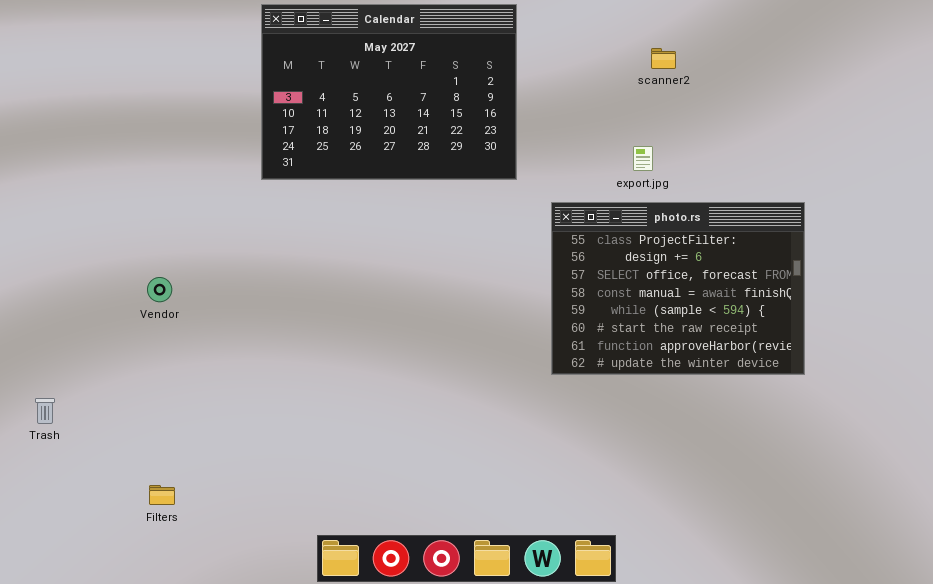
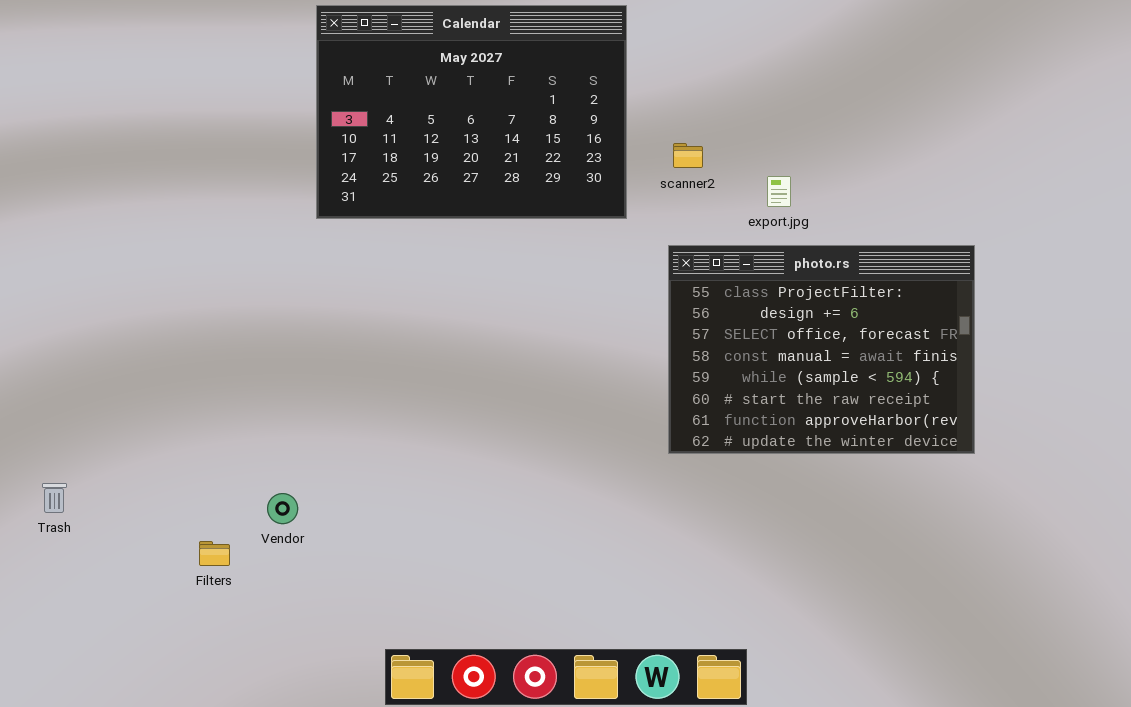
scanner2: [651,48,676,69] -> [673,143,703,168], moved
Vendor: [147,277,172,302] -> [267,493,298,524], moved
Filters: [149,485,175,505] -> [199,541,230,566], moved

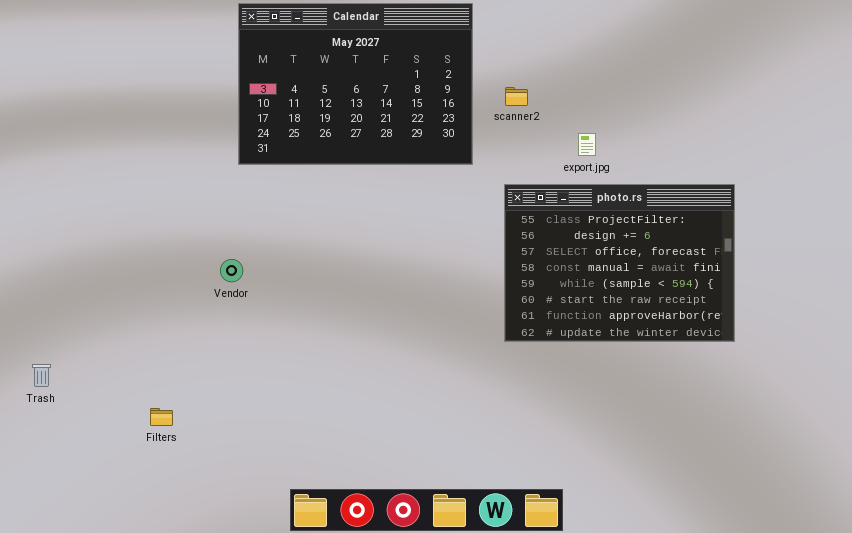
scanner2: [673,143,703,168] -> [505,87,528,106], moved
Vendor: [267,493,298,524] -> [220,259,243,282], moved

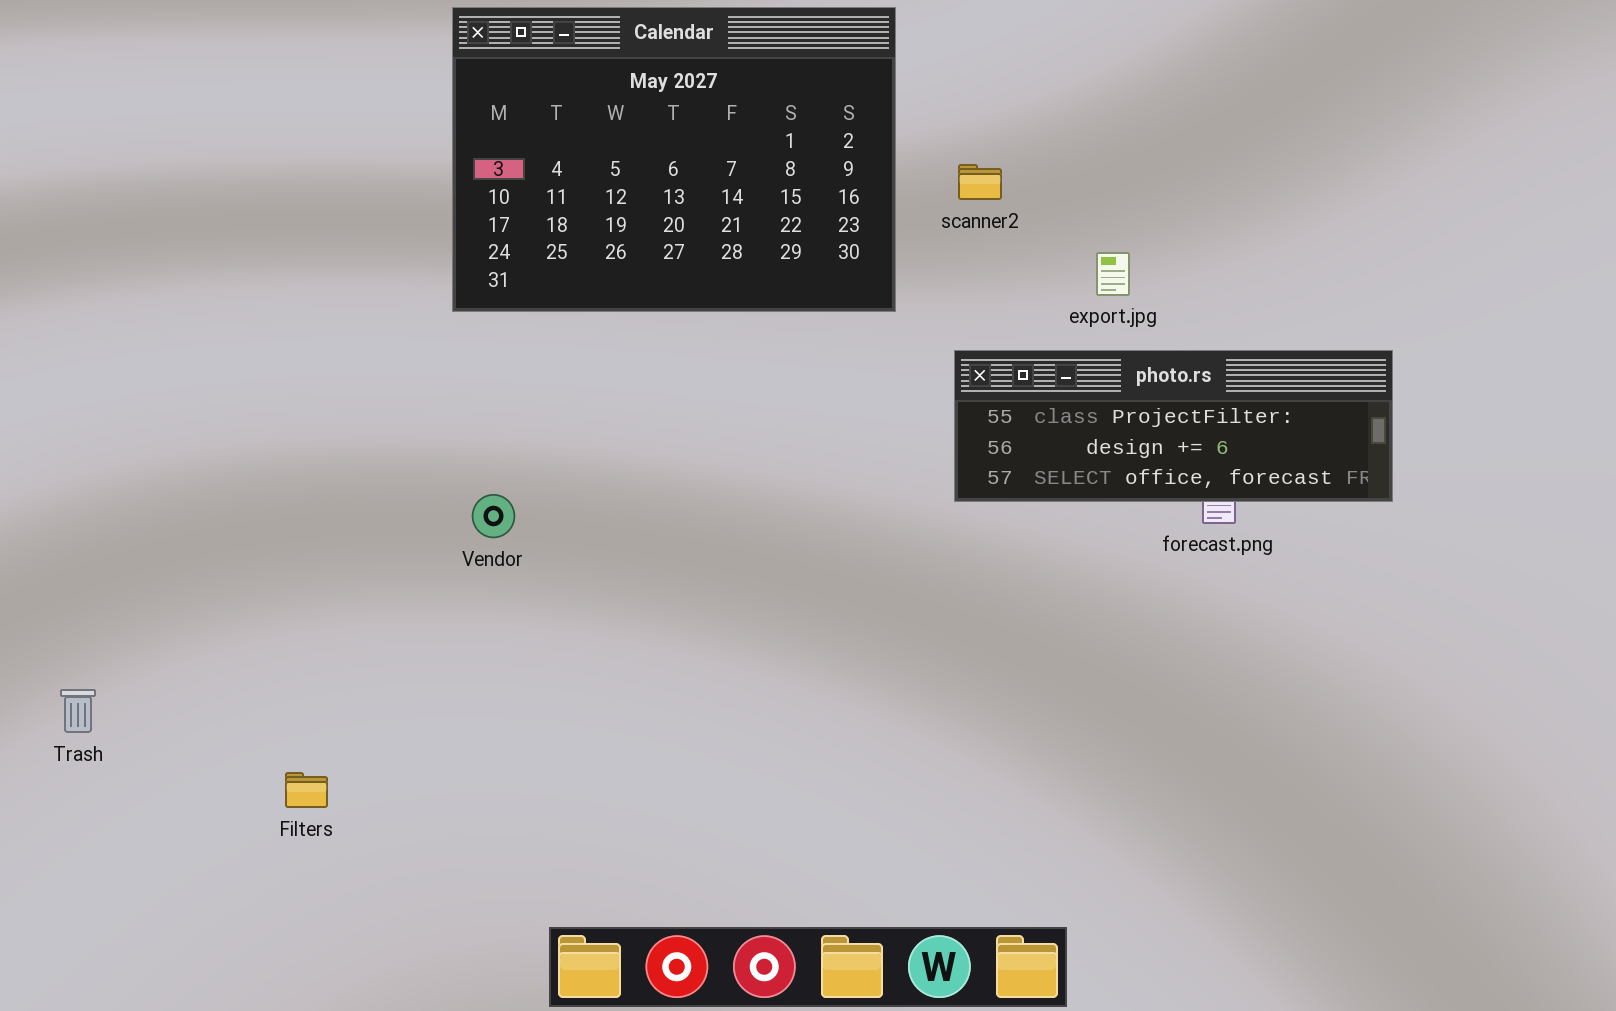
photo.rs: [504,184,735,342] -> [954,350,1393,502], resized
Vendor: [220,259,243,282] -> [472,494,515,538], moved

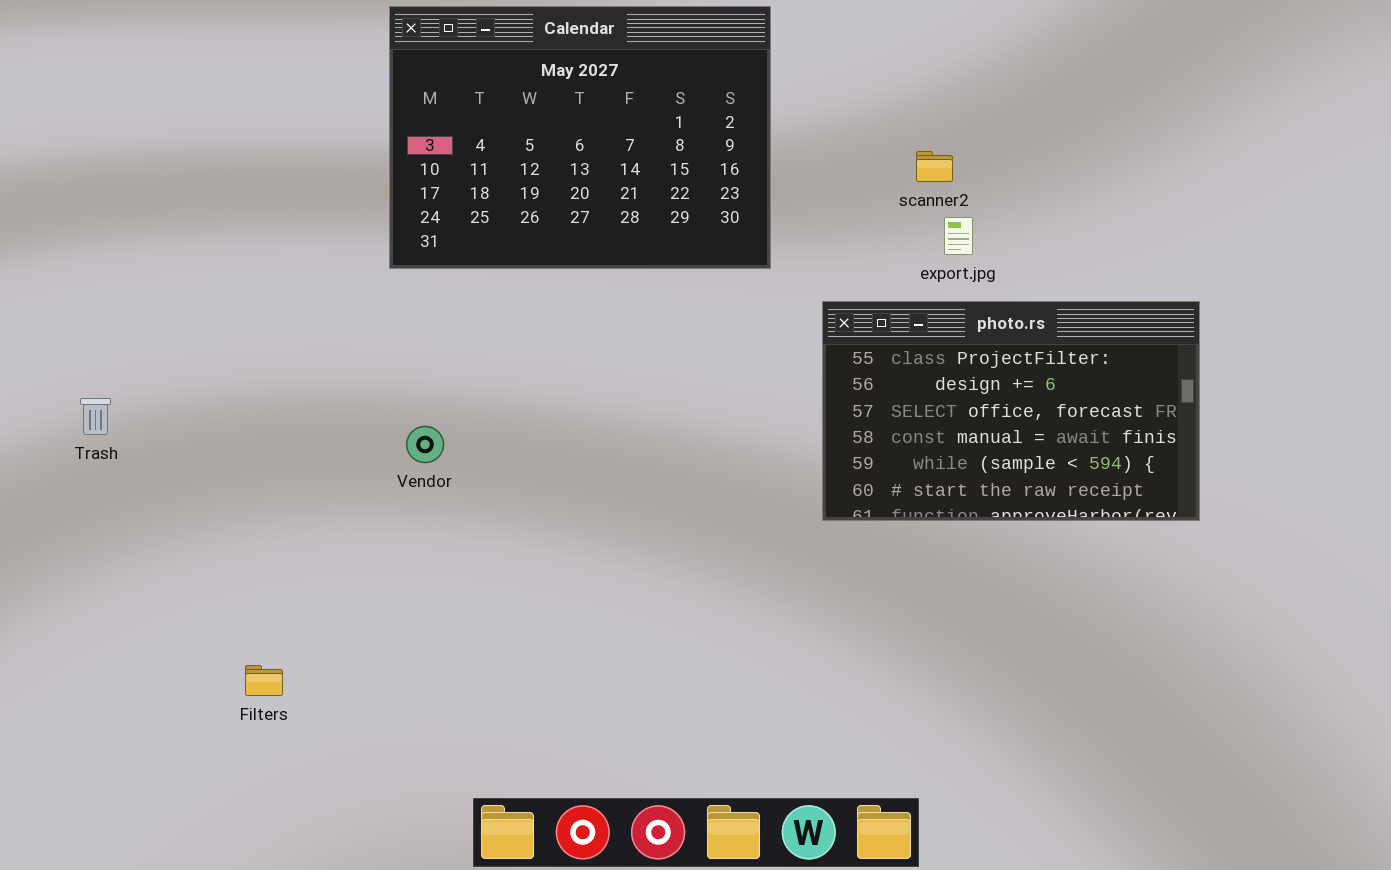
scanner2: [958,164,1002,200] -> [916,151,953,182], moved
photo.rs: [954,350,1393,502] -> [822,301,1200,521], resized
Trash: [60,689,96,733] -> [80,398,111,435], moved

